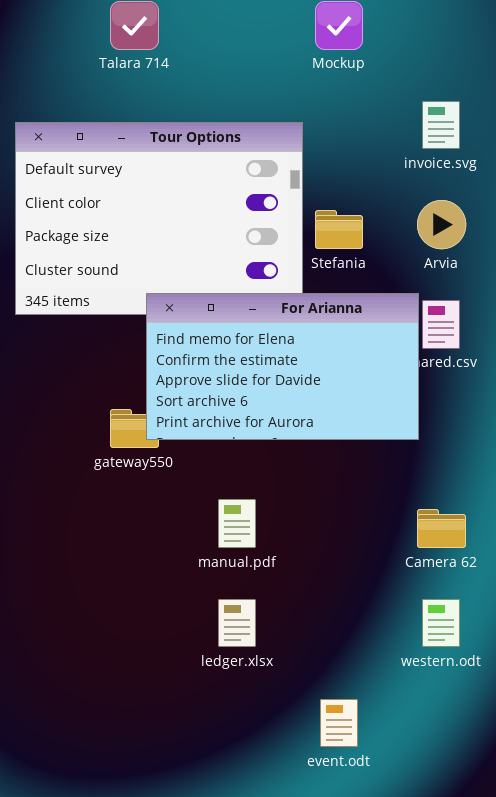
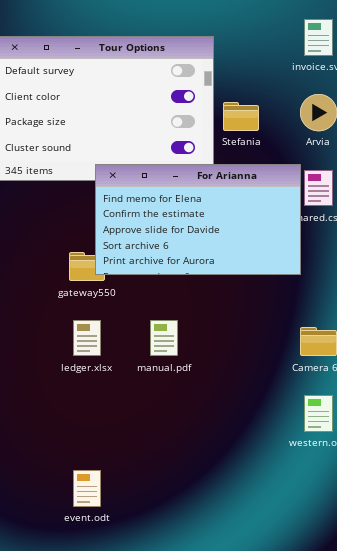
ledger.xlsx: [218,599,256,647] -> [73,320,101,356], moved
event.odt: [320,699,358,747] -> [73,470,101,507], moved

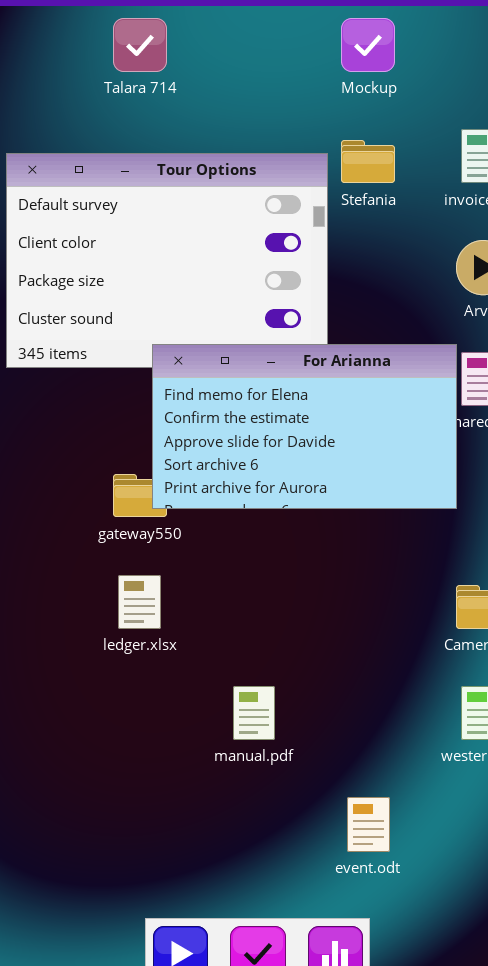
Stefania: [223,102,259,131] -> [341,140,395,183], moved
manual.pdf: [150,320,178,356] -> [233,686,275,740], moved
event.odt: [73,470,101,507] -> [347,797,390,852], moved

